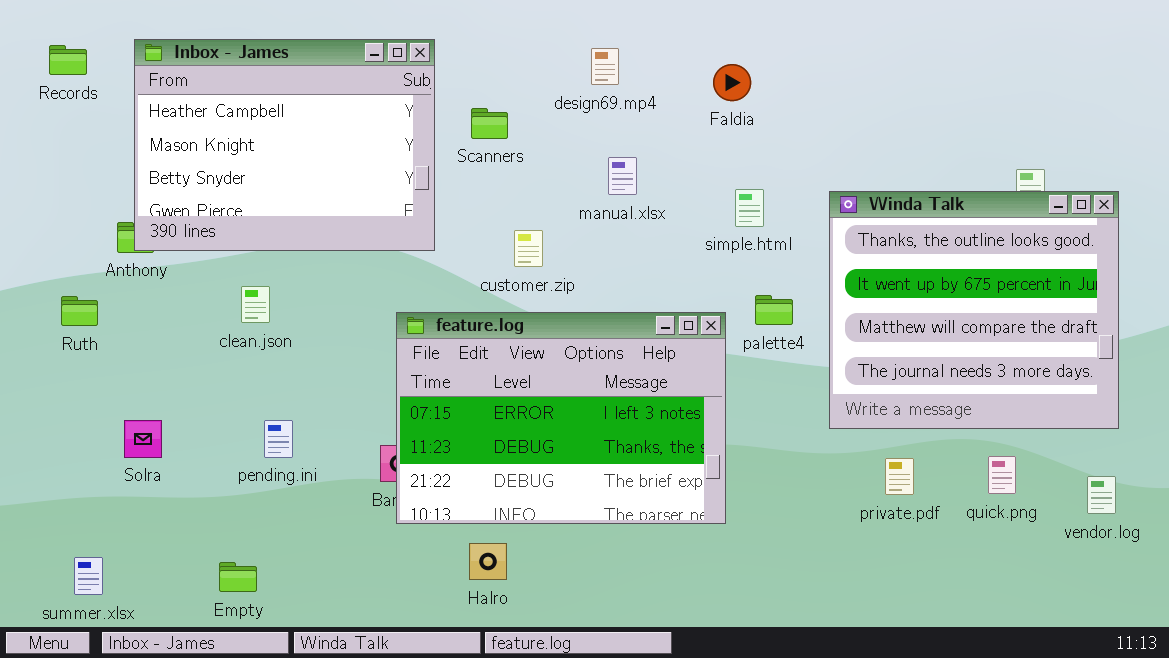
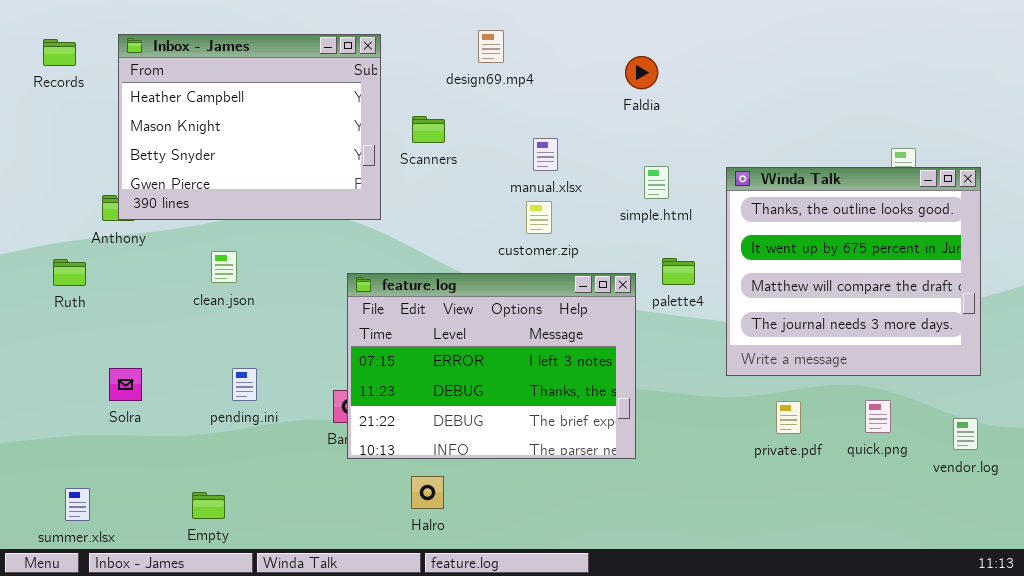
design69.mp4: [591,48,619,85] -> [478,30,504,63], moved
Scanners: [471,108,508,139] -> [412,116,445,143], moved
customer.zip: [514,230,543,267] -> [526,201,552,234], moved

